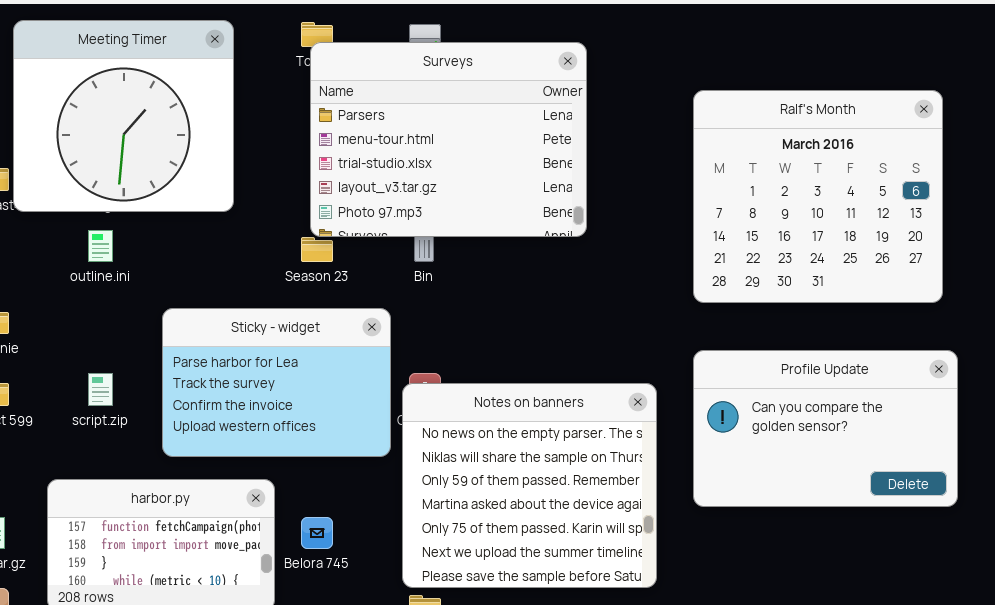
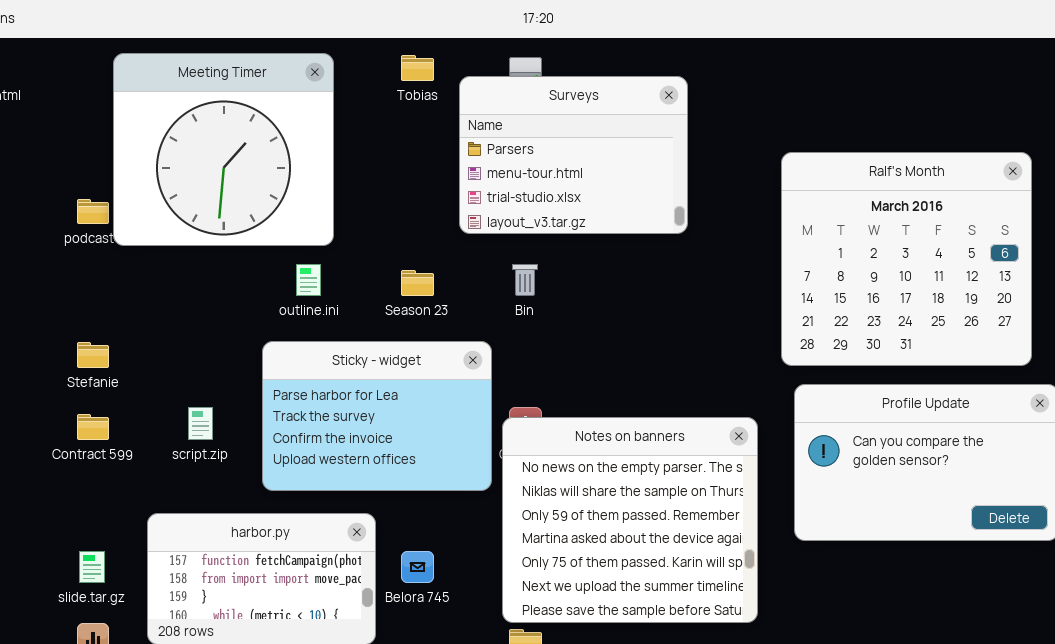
Surveys: [310,42,587,237] -> [459,76,688,234], resized
Ralf's Month: [693,90,943,303] -> [781,152,1032,366], moved
outline.ini: [88,230,113,262] -> [296,264,321,296], moved

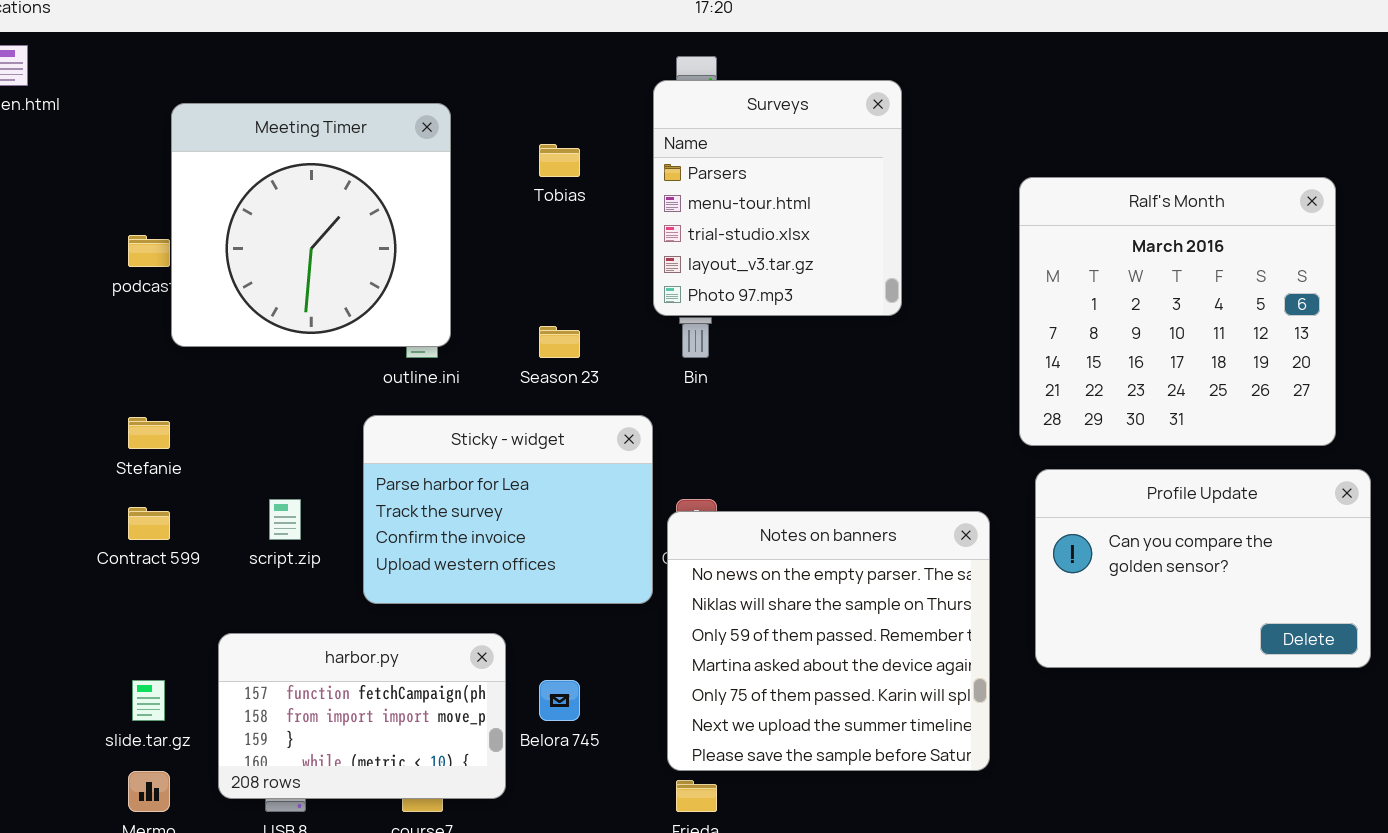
Meeting Timer: [113,53,334,246] -> [171,103,451,347], moved
Tobias: [401,55,434,81] -> [539,144,580,177], moved
Surveys: [459,76,688,234] -> [653,80,902,316], resized

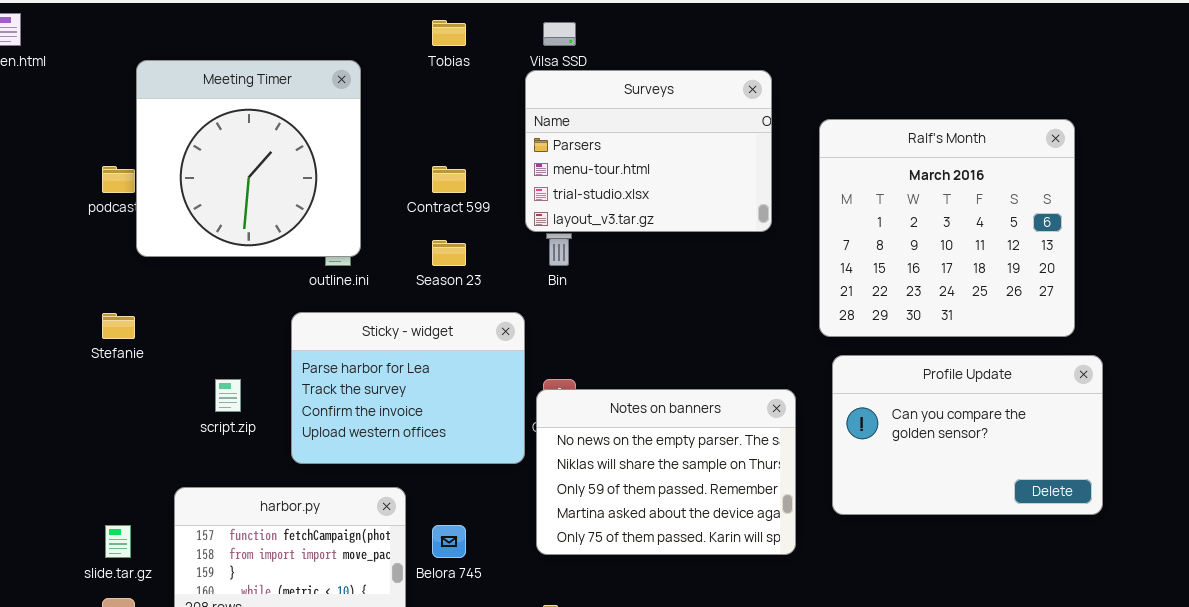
Surveys: [653,80,902,316] -> [525,70,772,232], resized
Tobias: [539,144,580,177] -> [432,20,466,46], moved
Contract 599: [128,507,170,540] -> [432,166,466,193], moved
Notes on banners: [667,511,990,771] -> [536,389,796,555], resized

